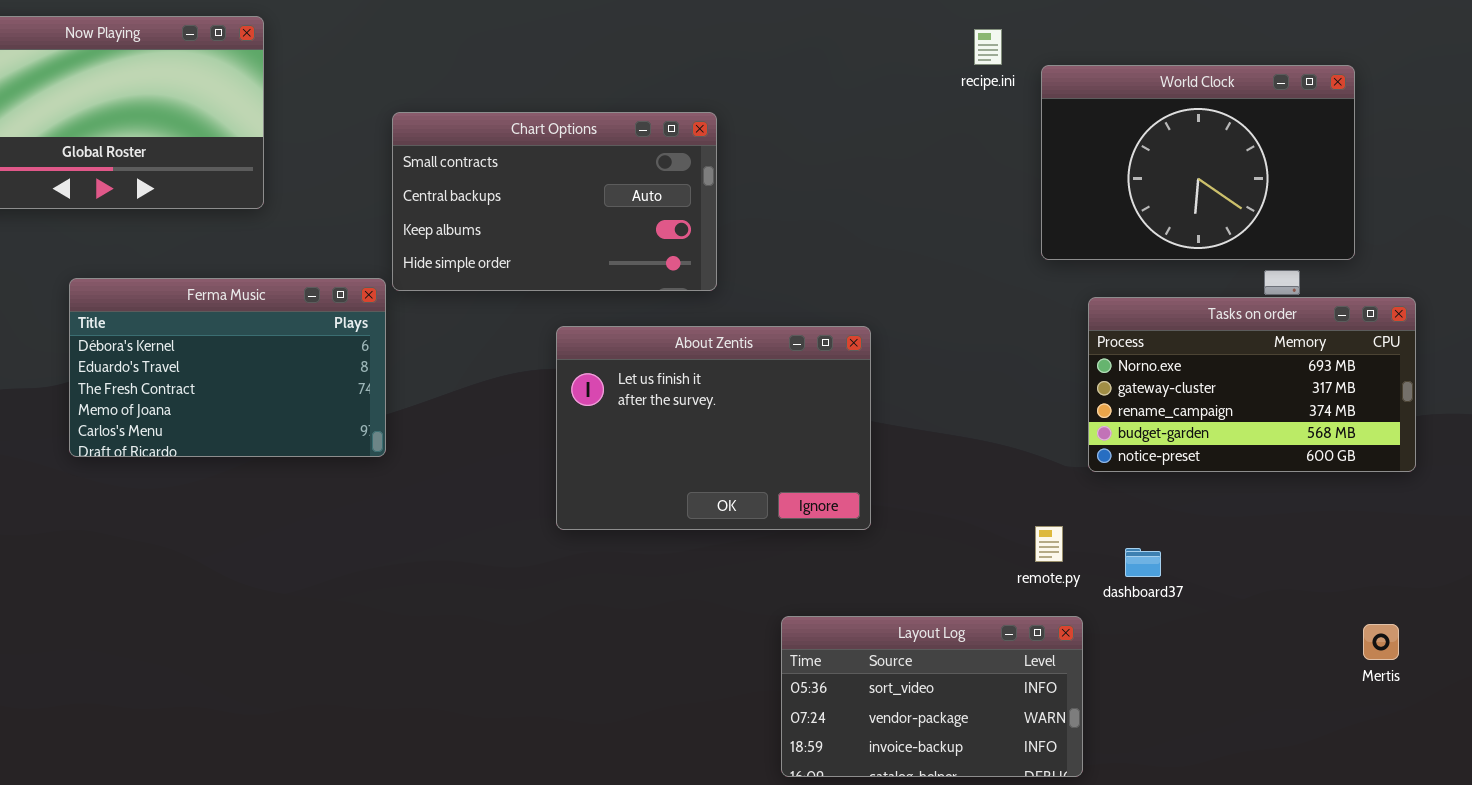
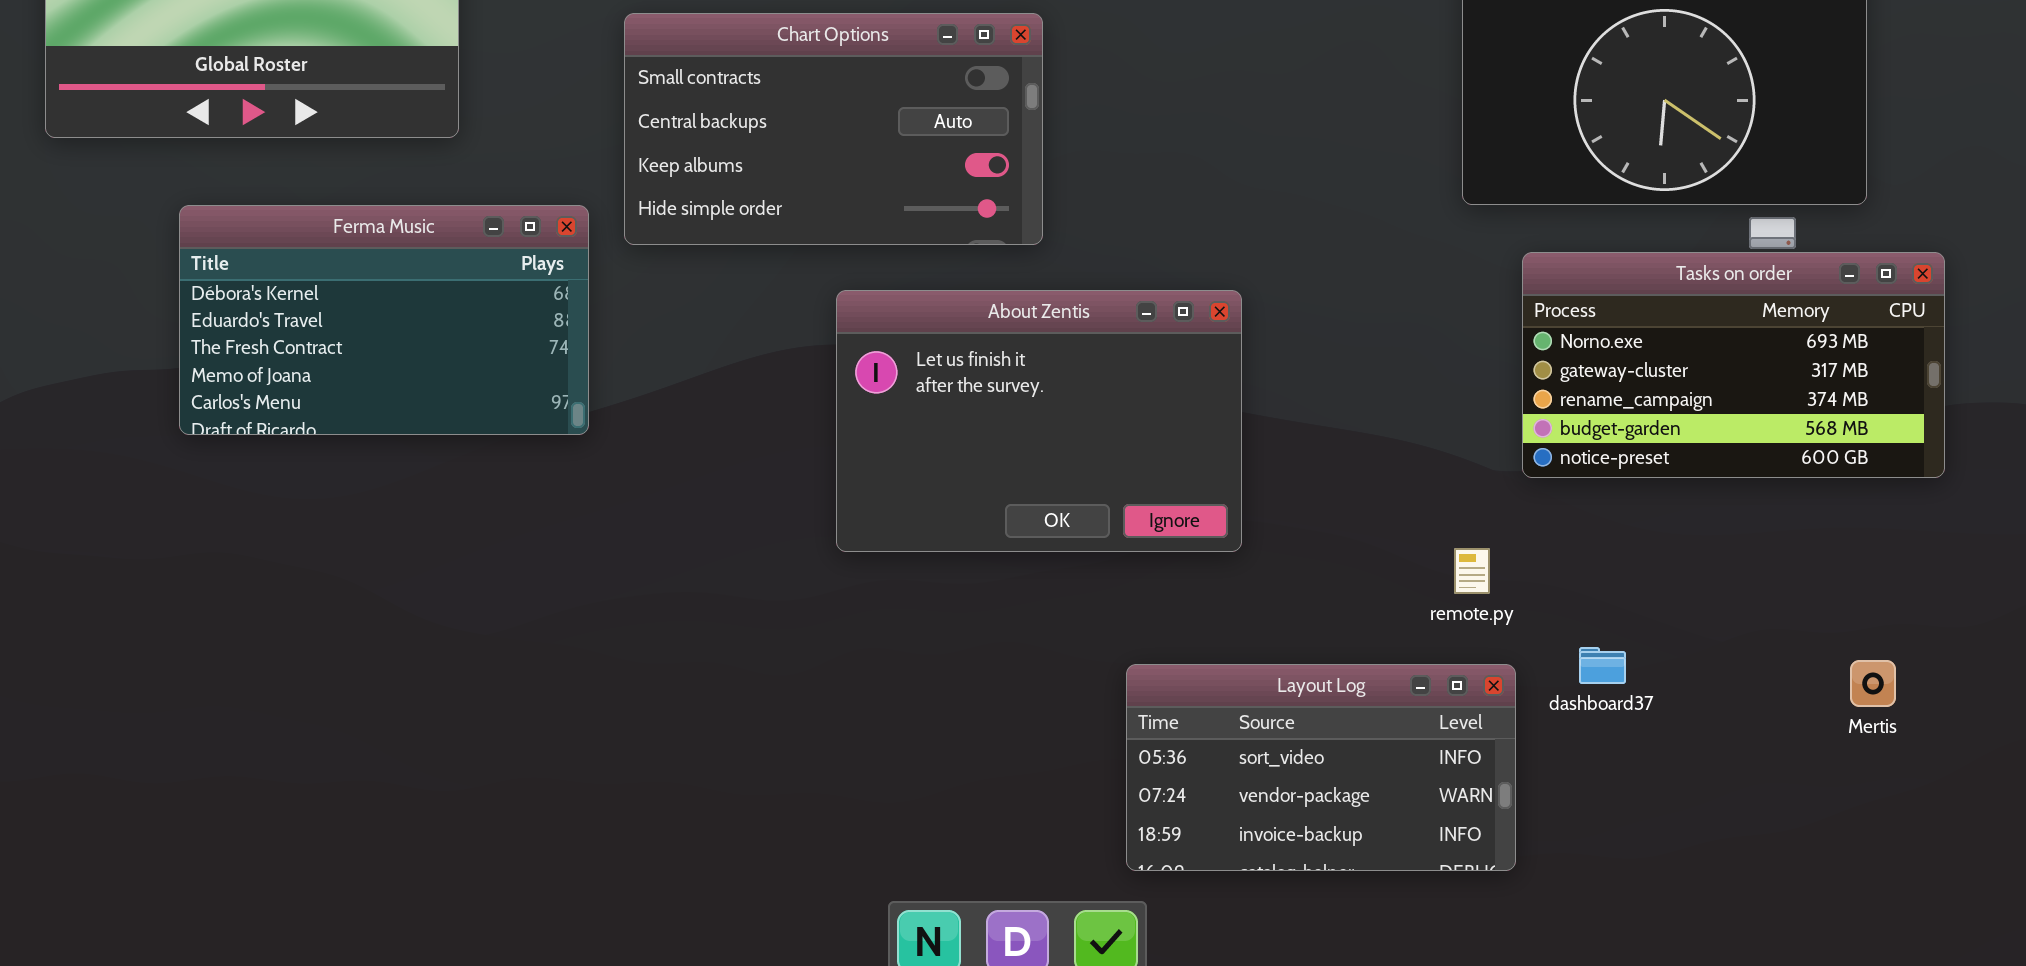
Ferma Music: [69,278,386,457] -> [179,205,589,435], moved
dashboard37: [1125,548,1161,577] -> [1579,647,1626,684], moved
Mertis: [1363,624,1399,660] -> [1850,660,1896,707], moved

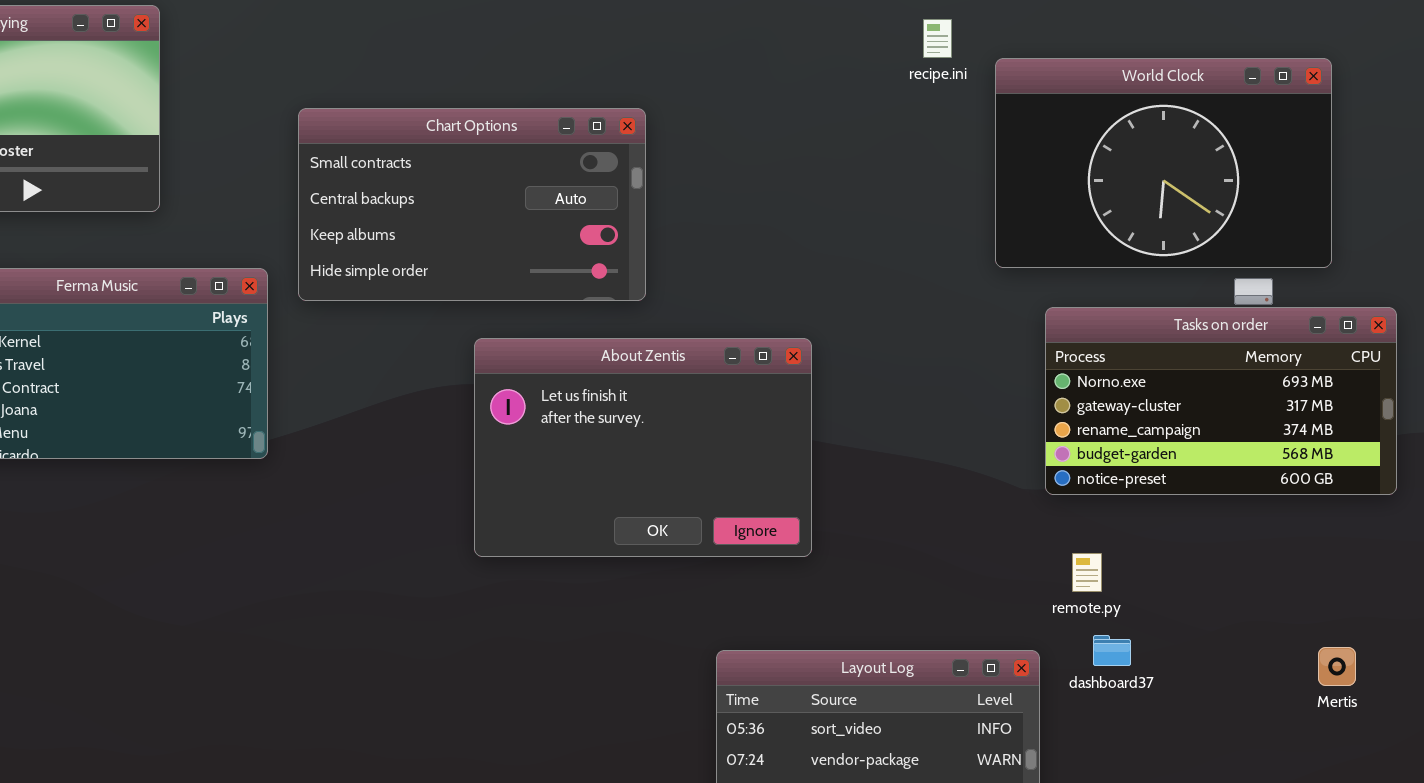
remote.py: [1454,548,1490,594] -> [1072,553,1102,592], moved

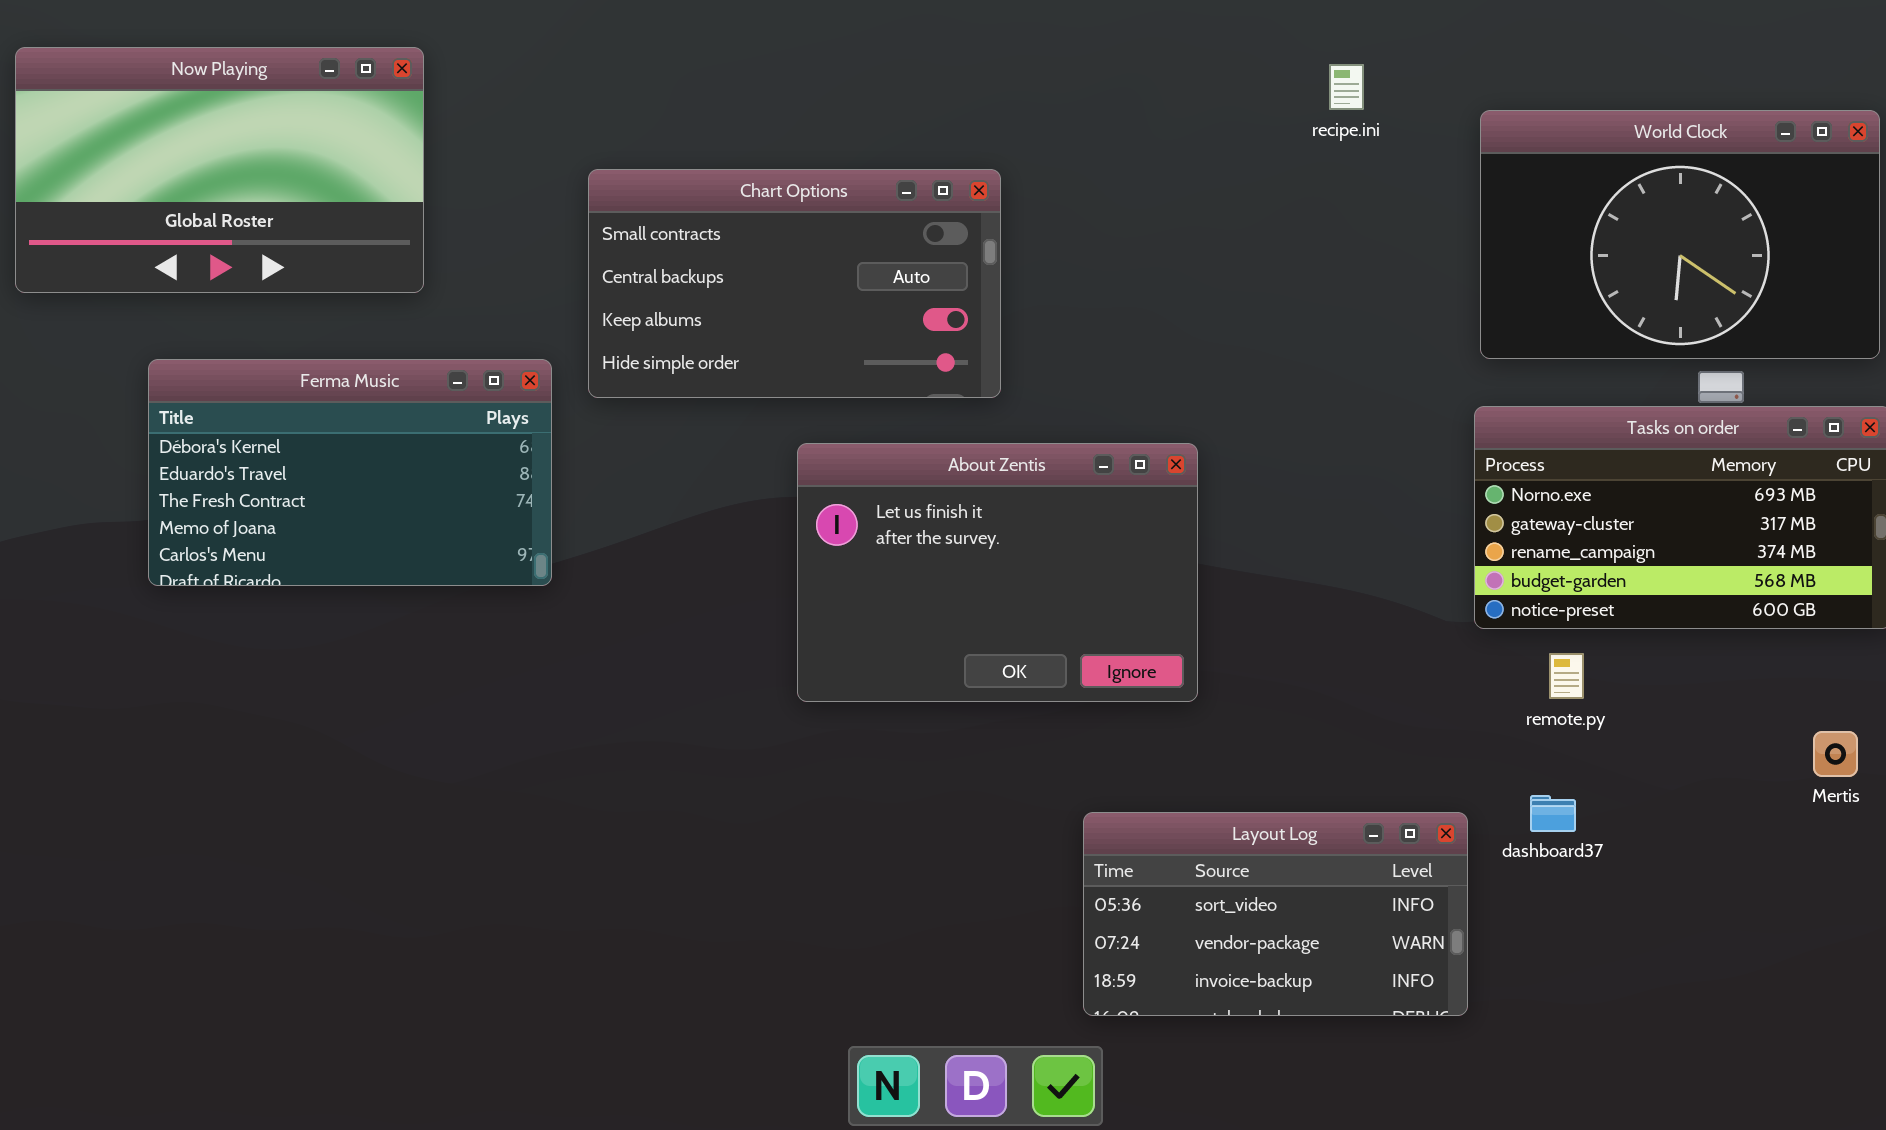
World Clock: [995,58,1332,268] -> [1480,110,1880,359], moved
remote.py: [1072,553,1102,592] -> [1549,653,1584,699], moved
Mertis: [1318,647,1356,686] -> [1813,731,1858,777], moved

